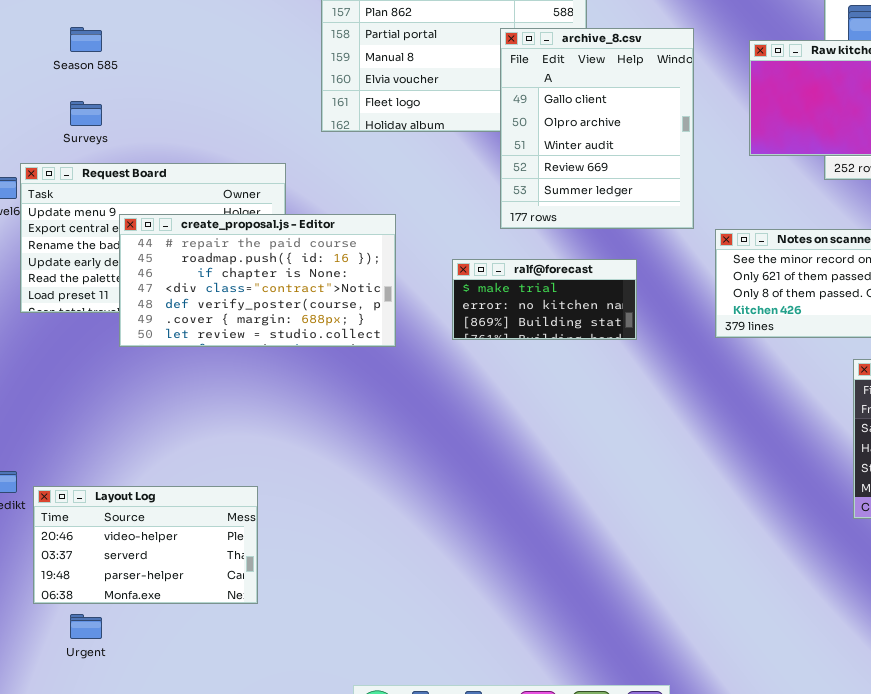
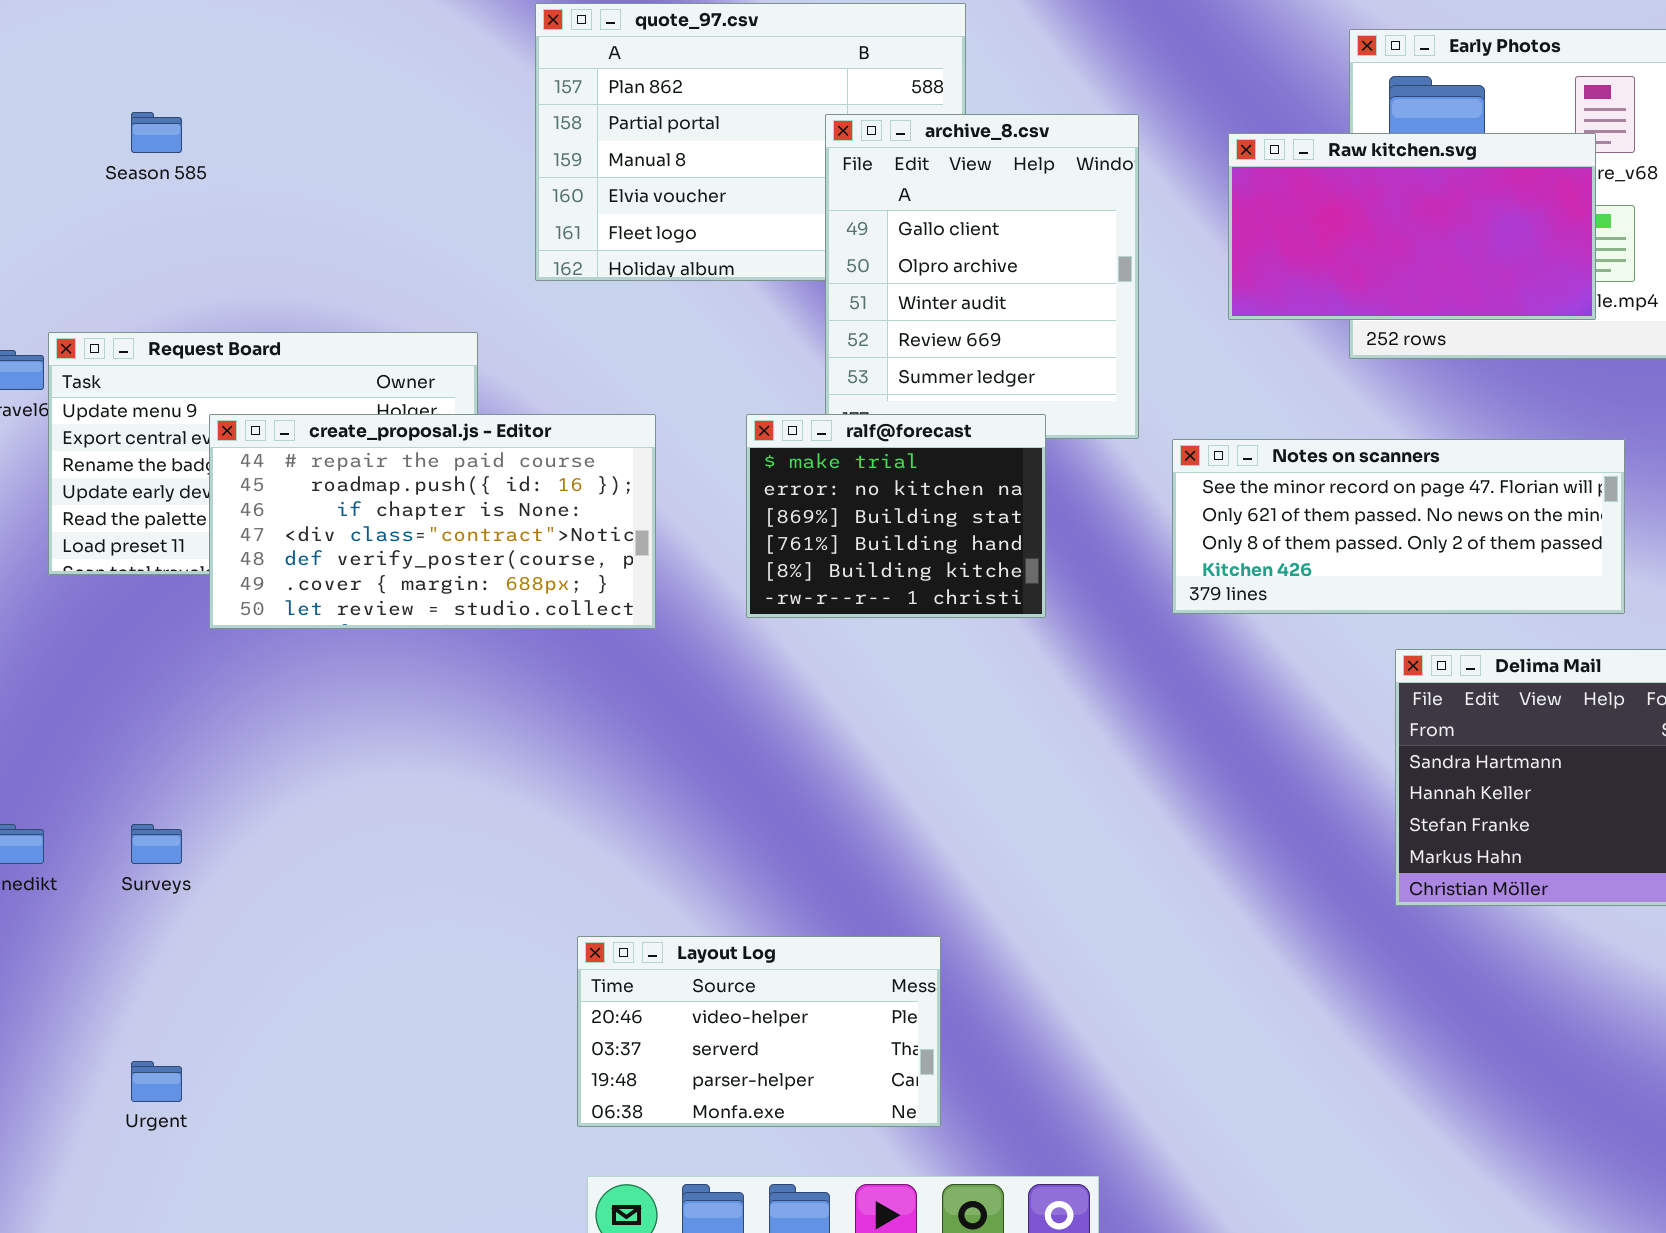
Surveys: [70,101,102,126] -> [131,824,182,864], moved
ralf@forecast: [452,259,637,340] -> [746,414,1046,618], resized
Layout Log: [33,486,258,604] -> [577,936,941,1127], moved

